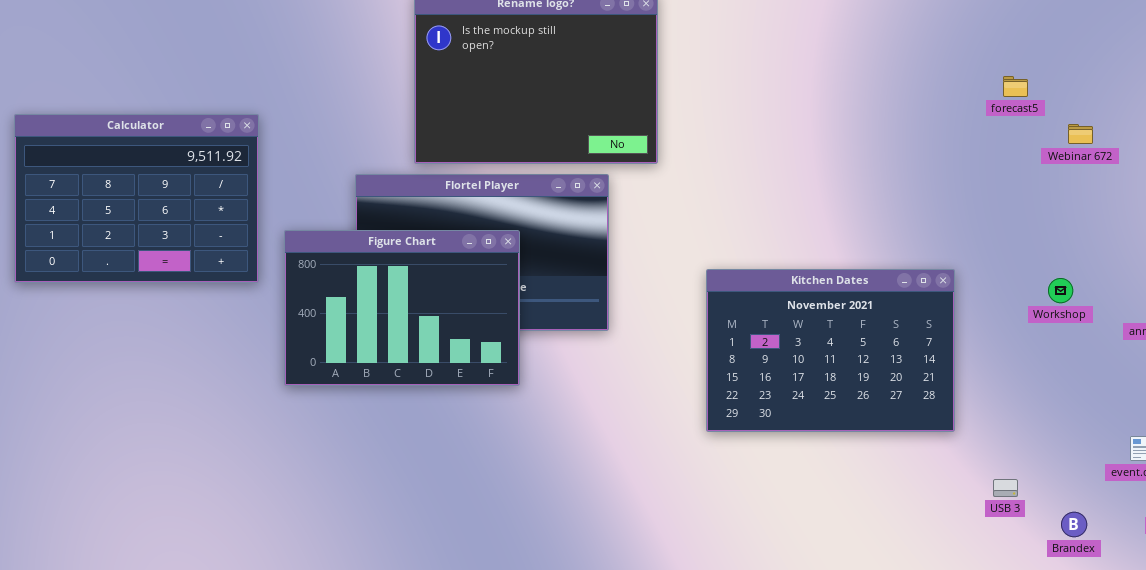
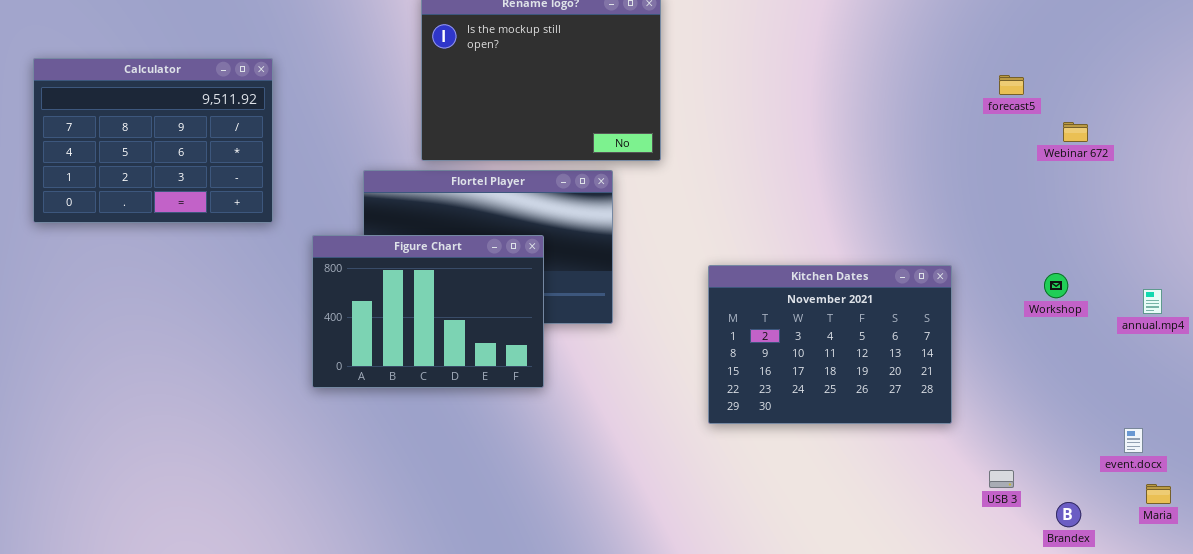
Calculator: [14,114,259,283] -> [33,58,273,223], moved
Figure Chart: [284,230,520,386] -> [312,235,544,388], moved

